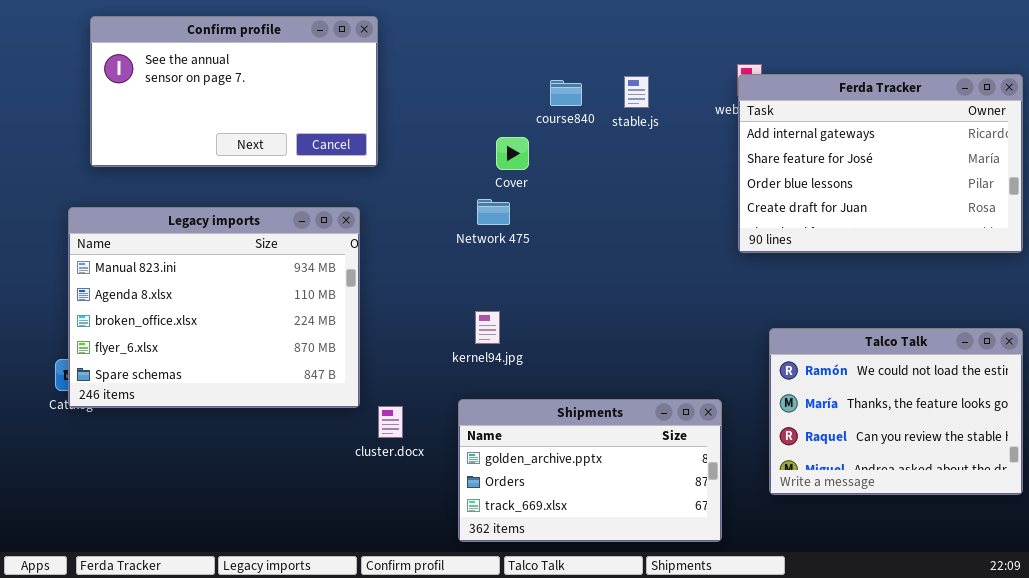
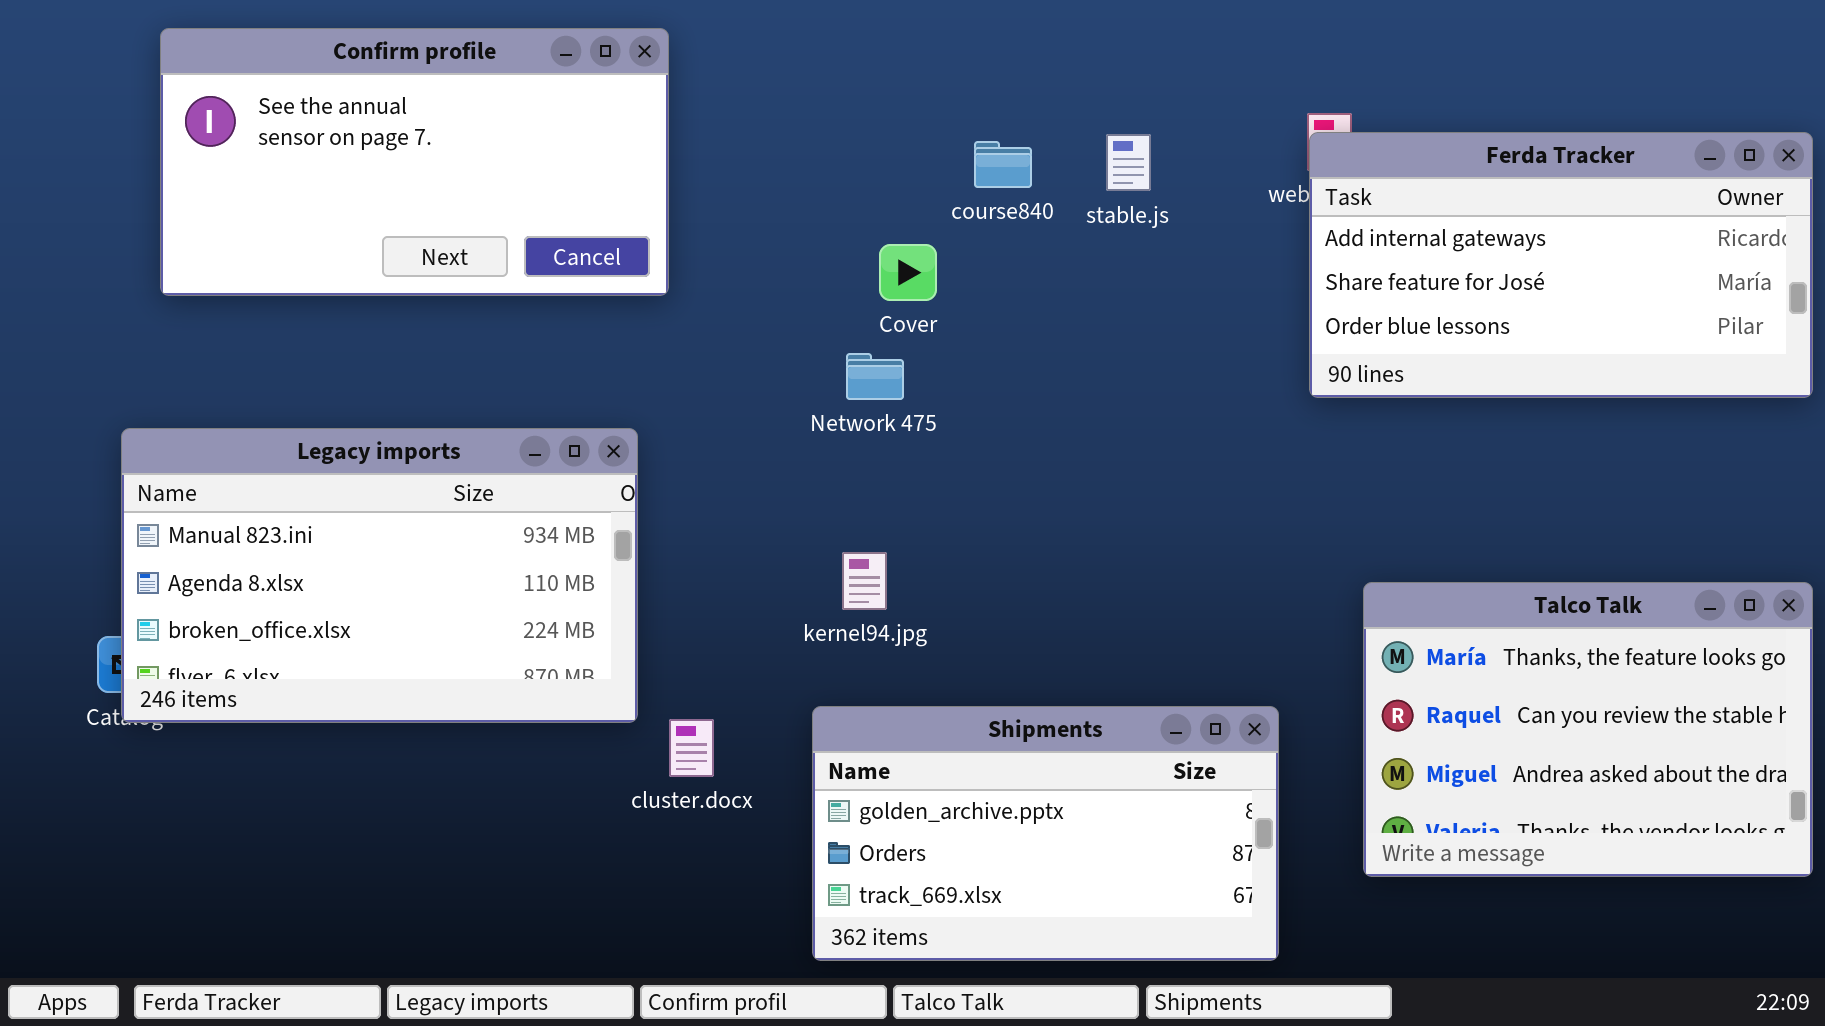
Ferda Tracker: [738,74,1023,253] -> [1309,132,1813,398], resized
Legacy imports: [68,207,360,408] -> [121,428,638,723], resized
Talco Talk: [769,328,1023,495] -> [1363,582,1813,877], scrolled down 1 row

